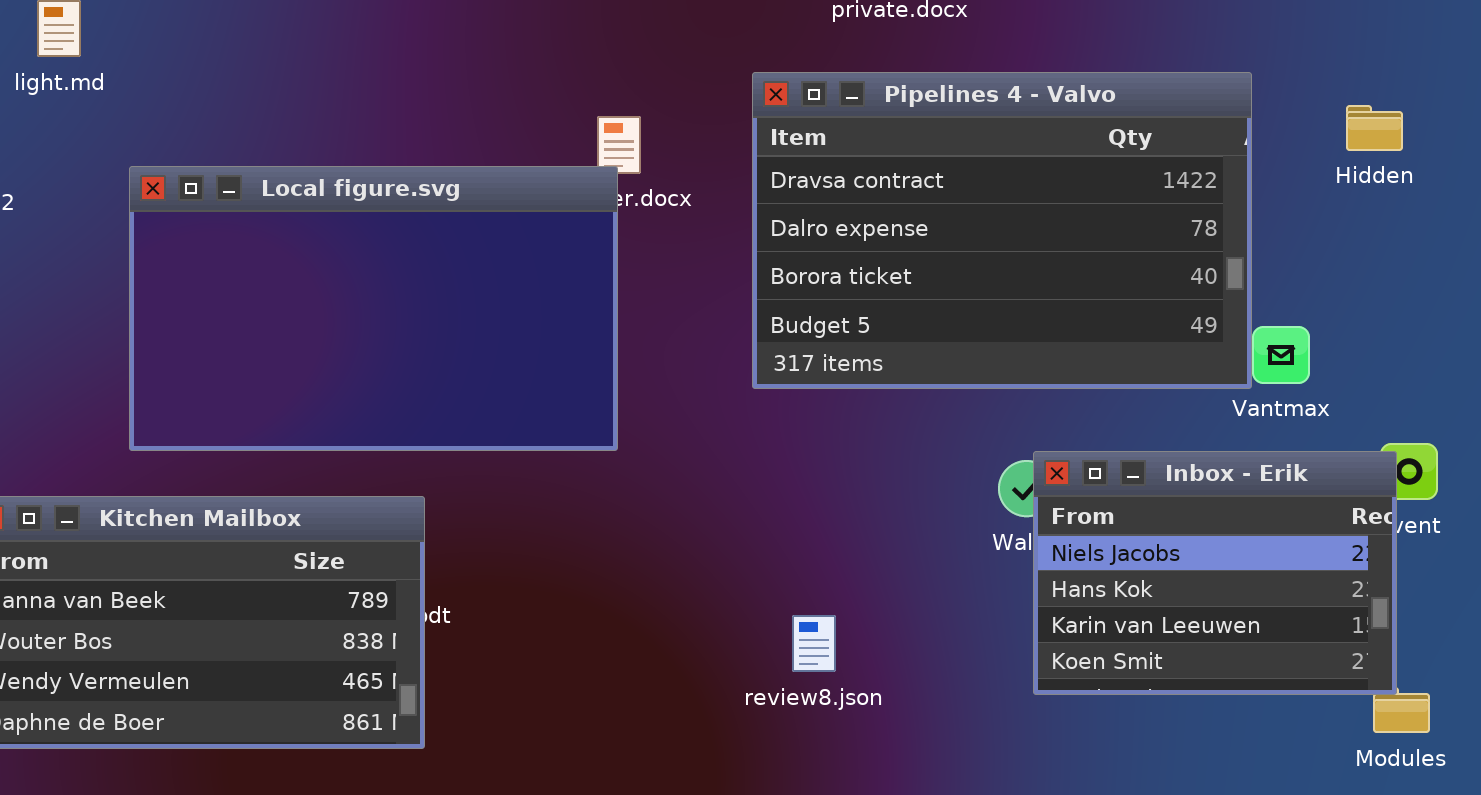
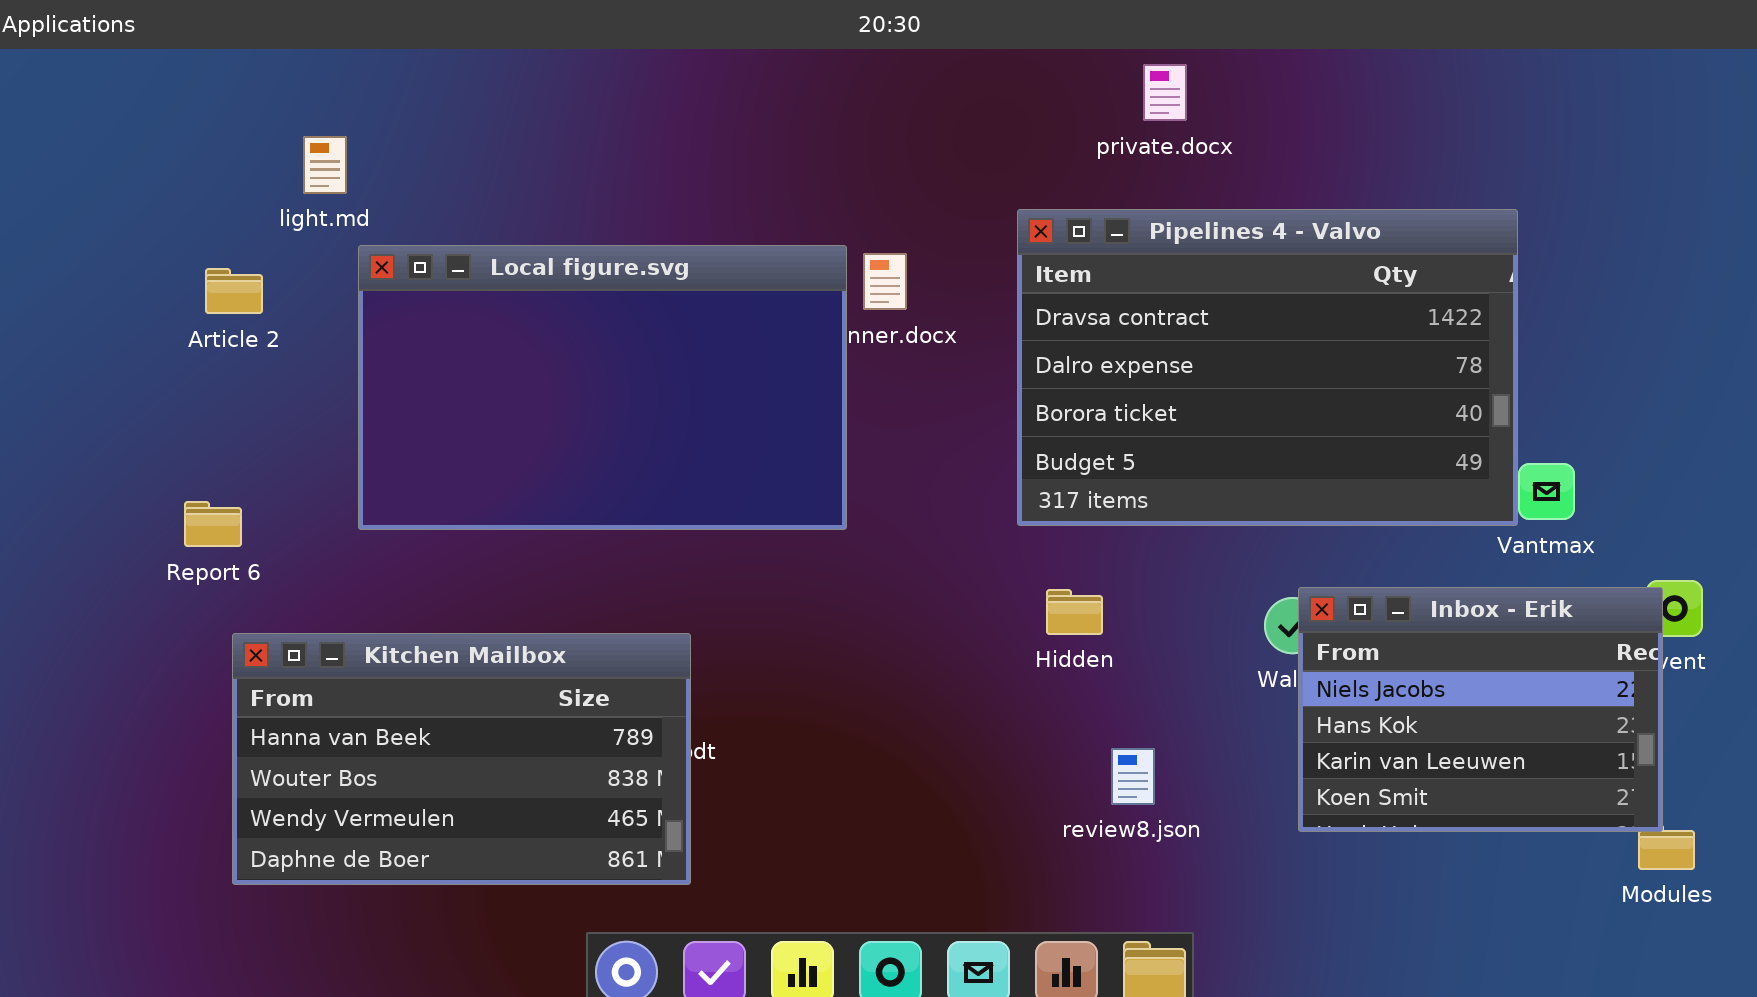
Hidden: [1346,105,1403,151] -> [1046,589,1103,635], moved
Local figure.svg: [129,166,618,451] -> [358,245,847,530], moved
review8.json: [792,615,836,672] -> [1111,748,1155,805], moved

